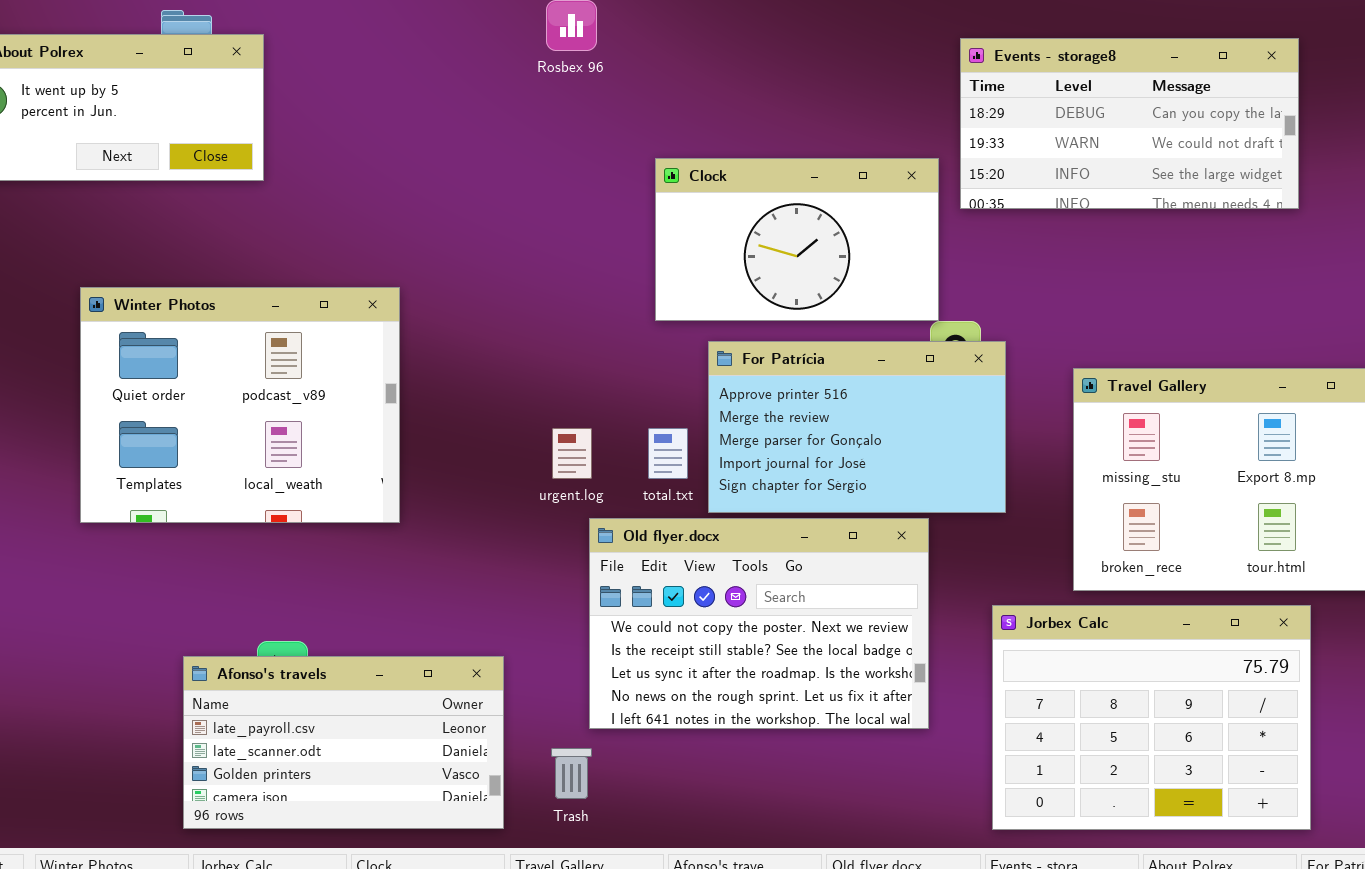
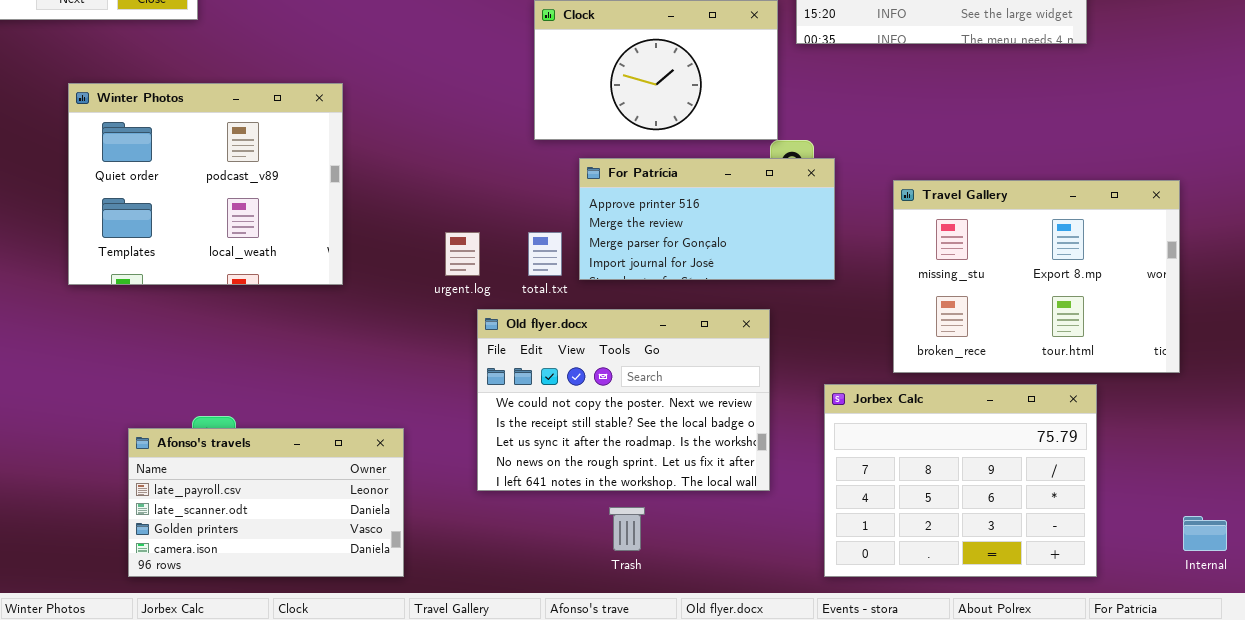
Winter Photos: [80,287,400,523] -> [68,83,343,285], moved
For Patrícia: [708,341,1006,513] -> [579,158,835,280], resized
Trash: [551,748,592,799] -> [609,507,645,551], moved

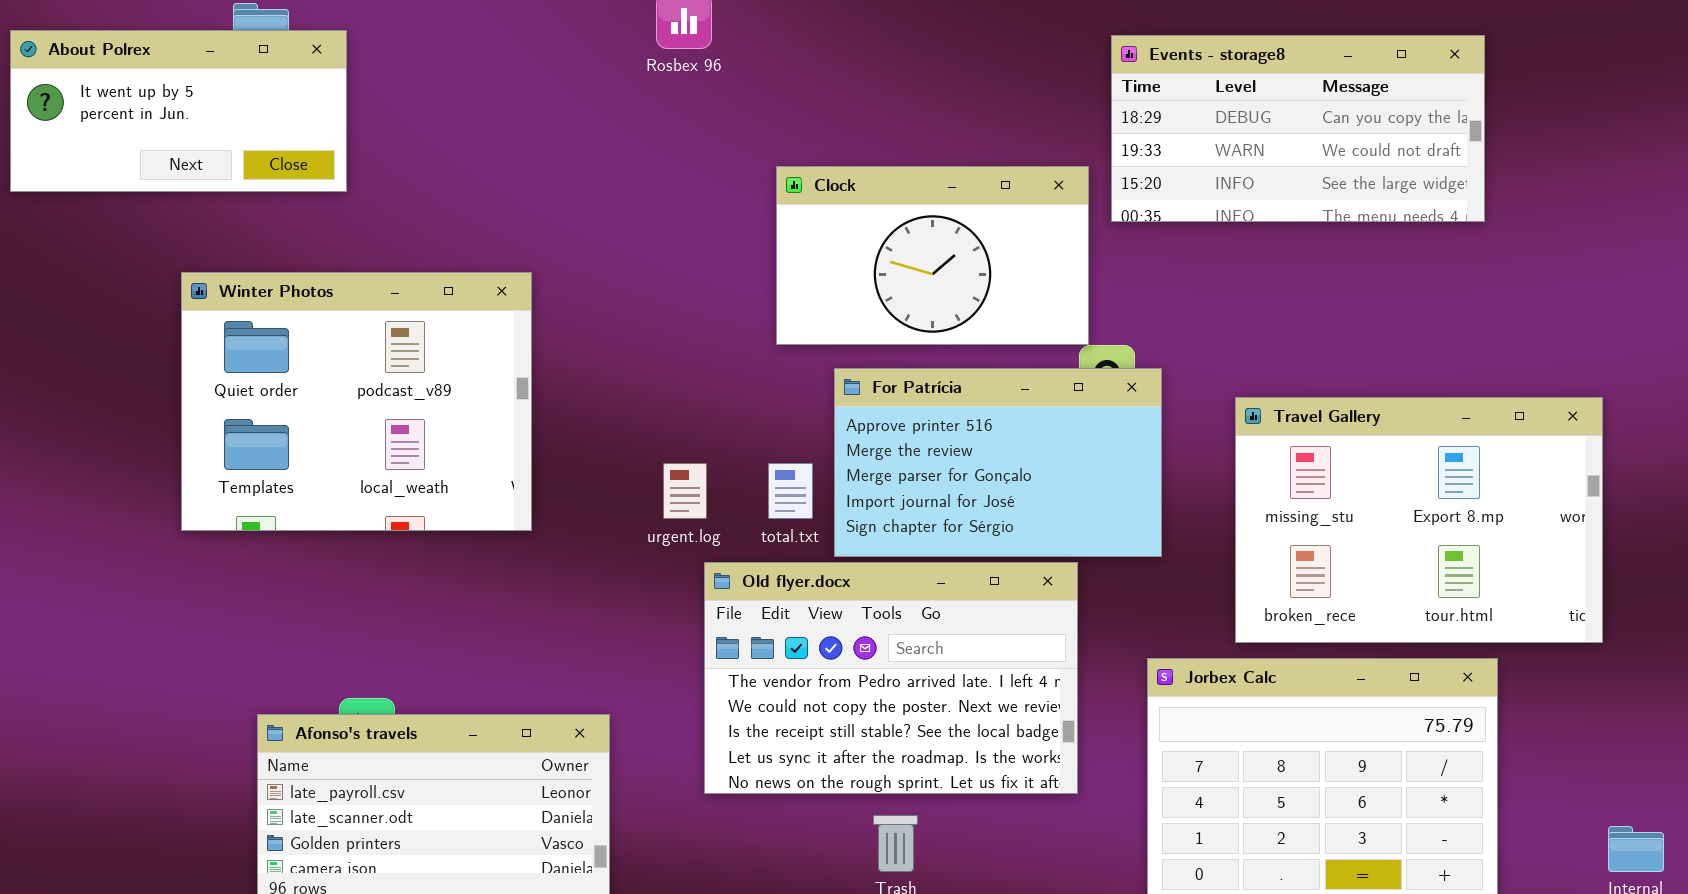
For Patrícia: [579,158,835,280] -> [834,368,1162,557], resized
Old flyer.docx: [477,309,770,491] -> [704,562,1078,794], scrolled up 1 row

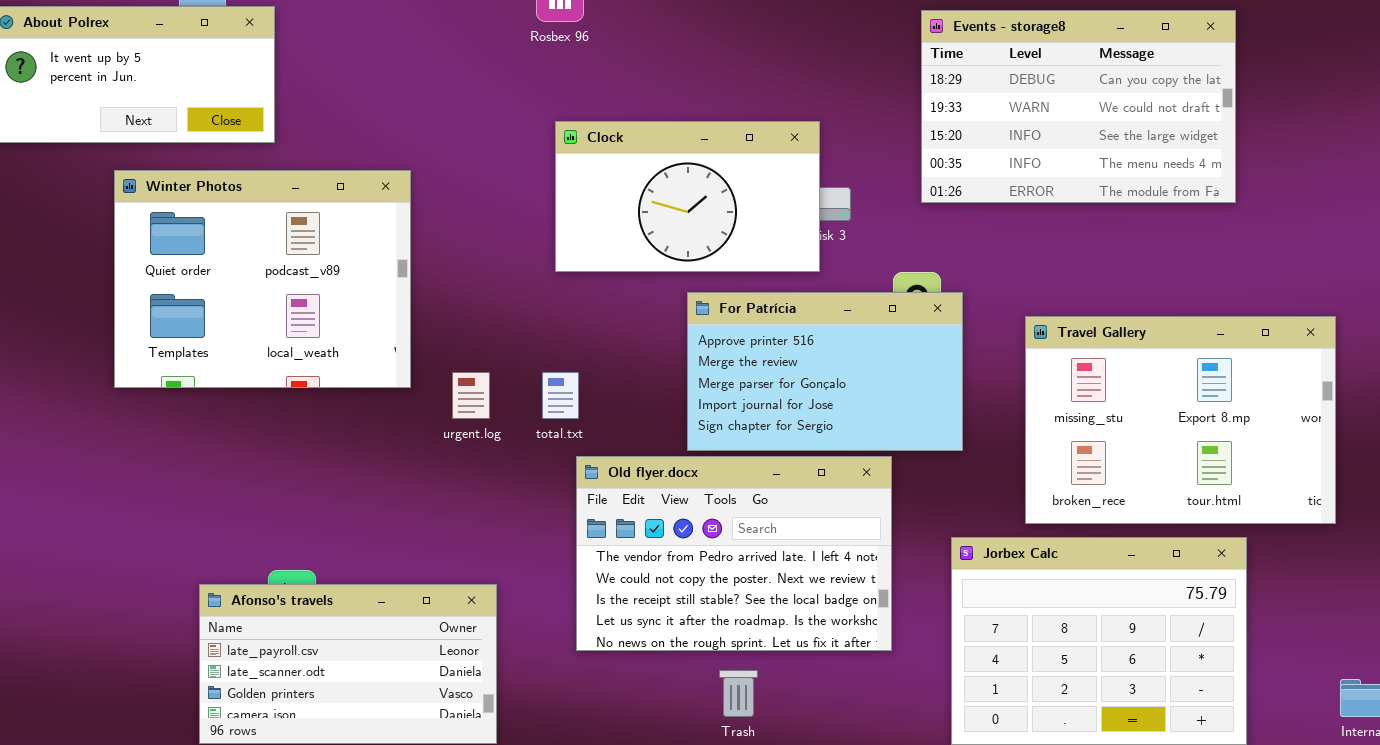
Events - storage8: [1111,35,1485,222] -> [921,10,1236,203], resized
Clock: [776,166,1089,345] -> [555,121,820,272], moved
Winter Photos: [181,272,532,531] -> [114,170,411,388], moved
urgent.log: [663,463,707,519] -> [452,372,490,419], moved
total.txt: [768,463,813,519] -> [542,372,579,419], moved

